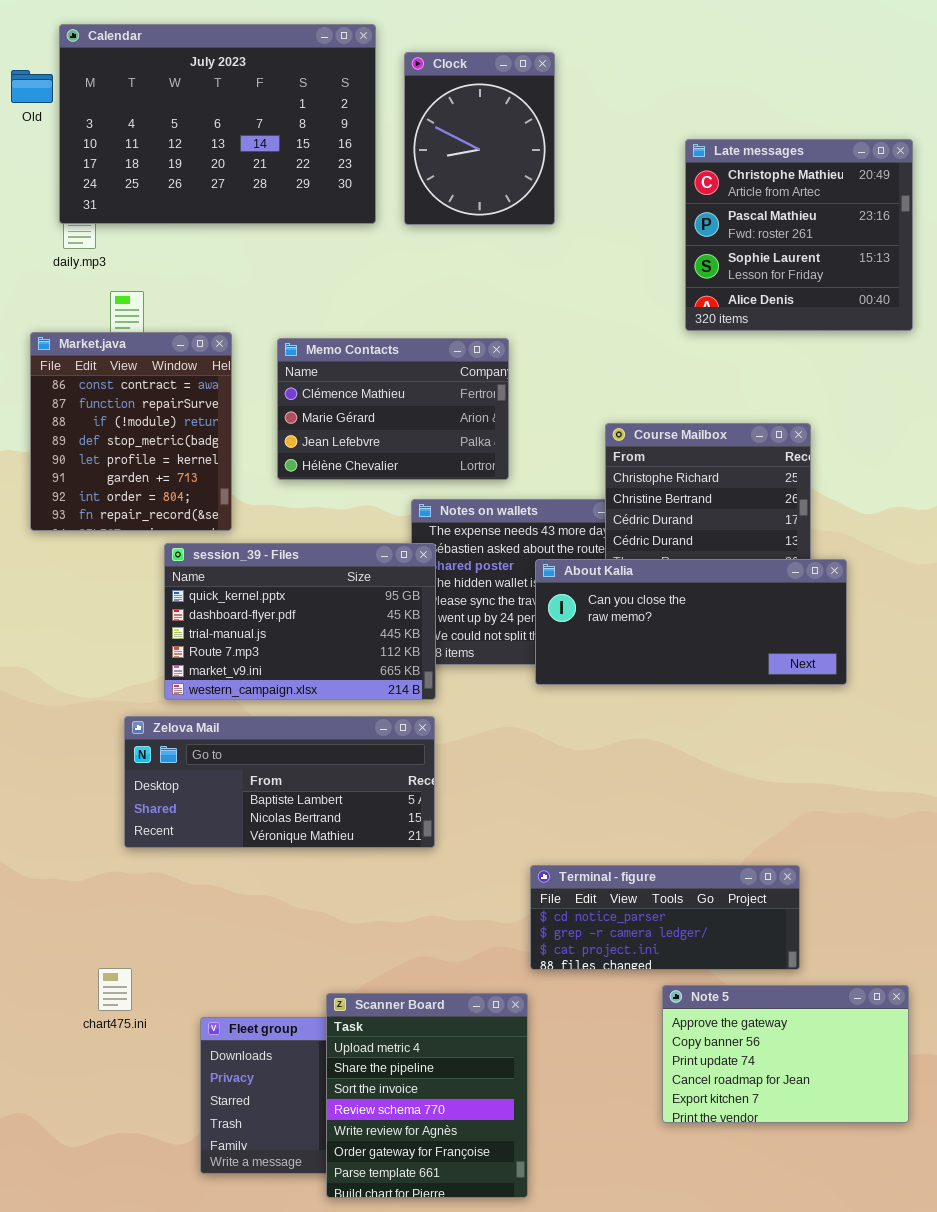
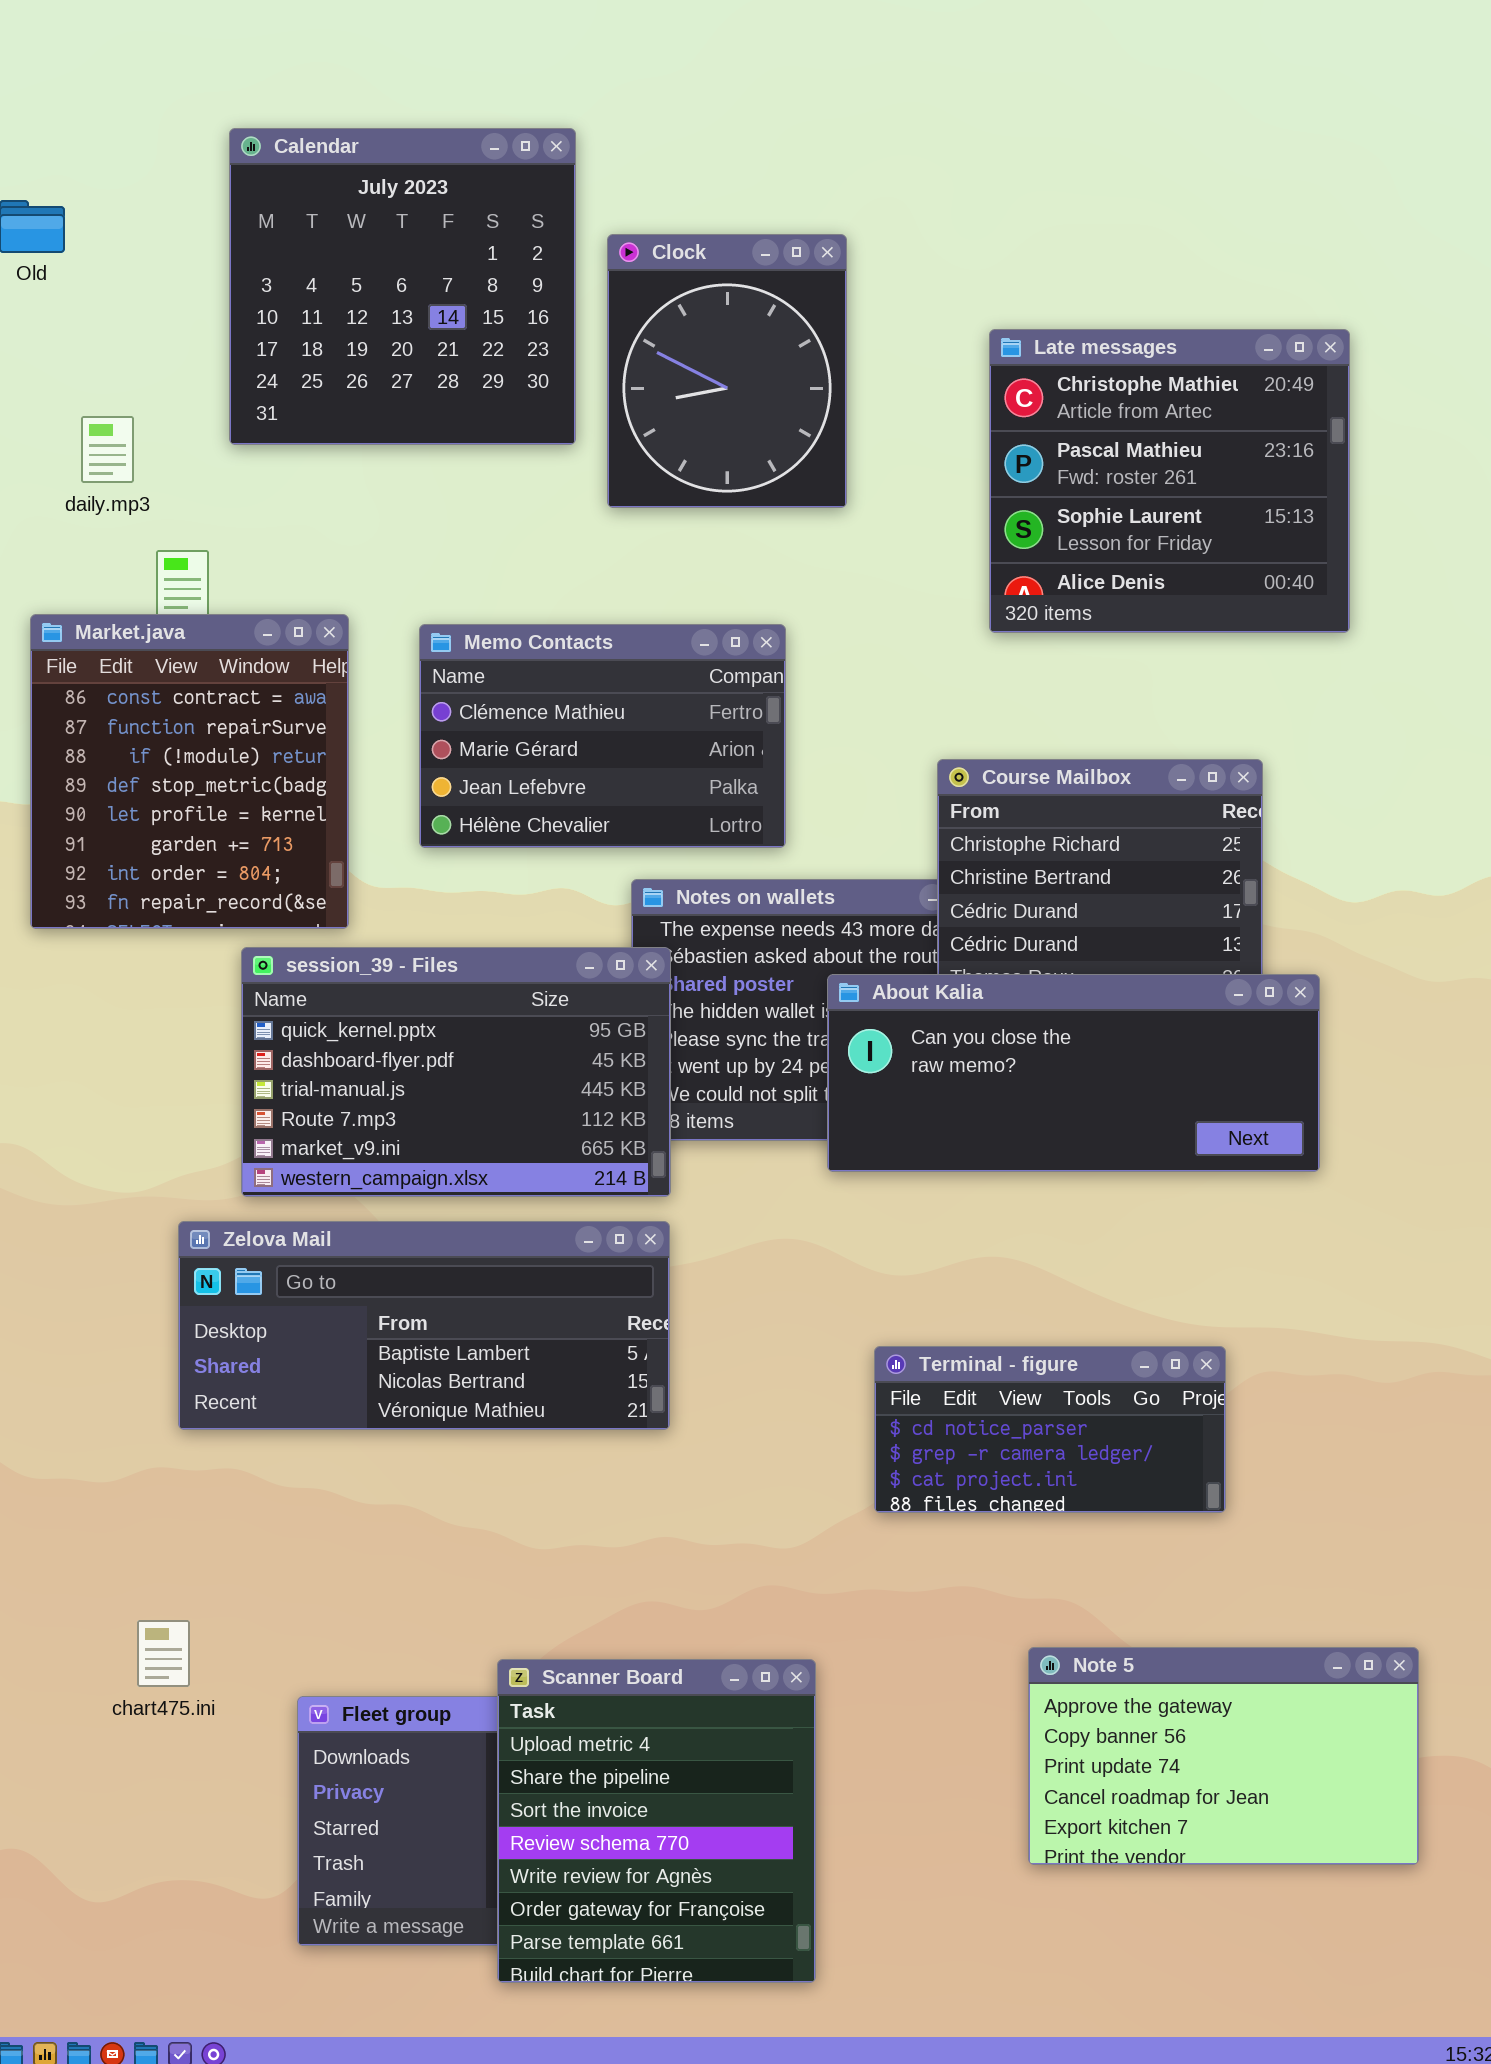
Calendar: [59,24,376,224] -> [229,128,576,445], resized
Clock: [404,52,555,225] -> [607,234,847,508], moved
Late messages: [685,139,913,331] -> [989,329,1350,633], moved
Terminal - figure: [530,865,800,970] -> [874,1346,1226,1513], moved, resized

